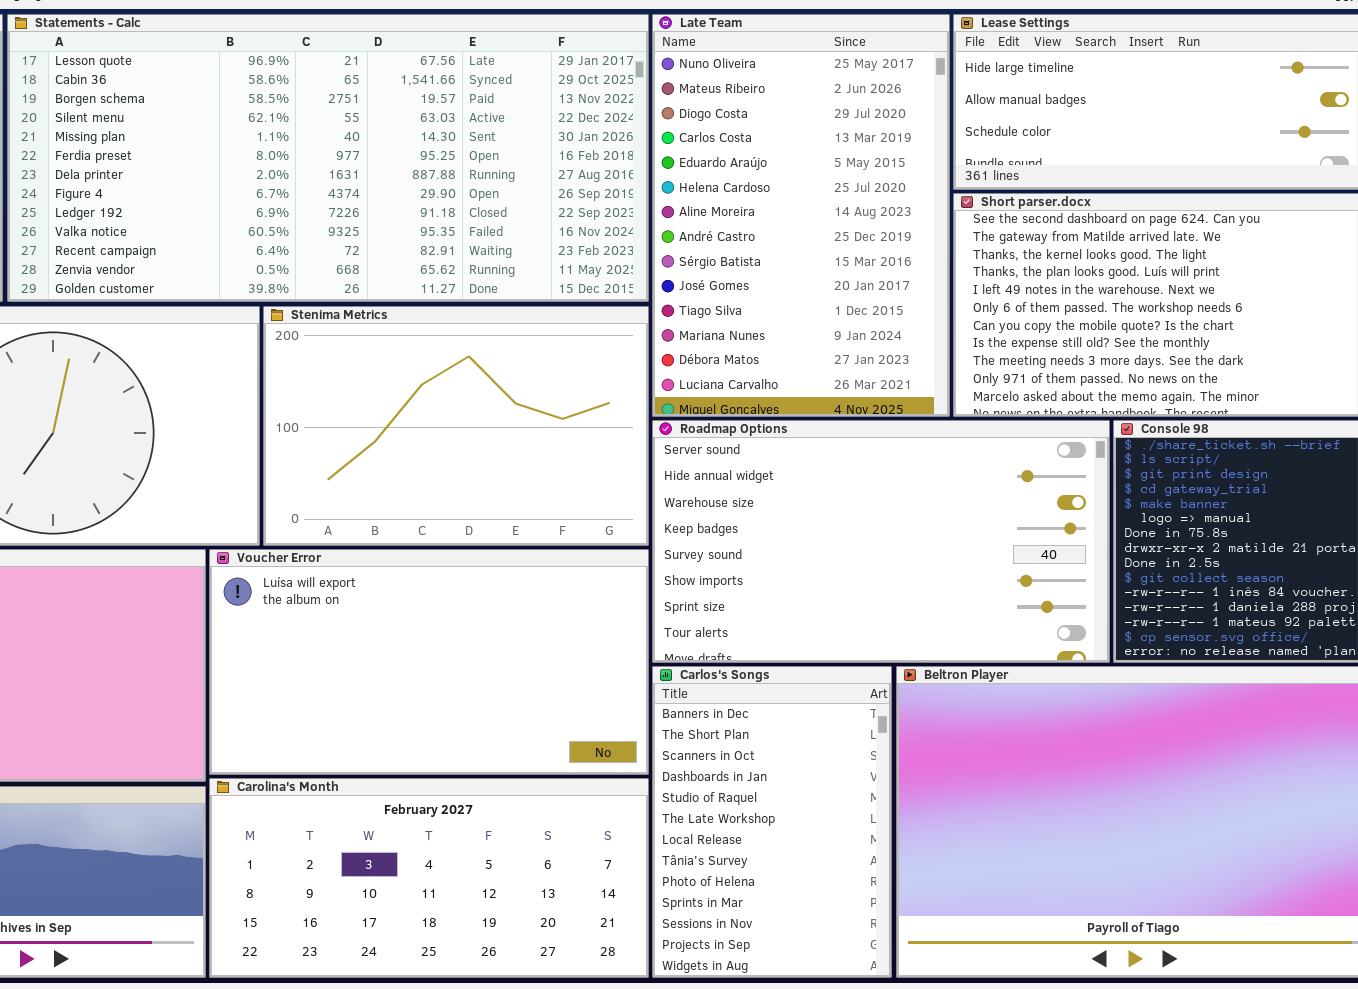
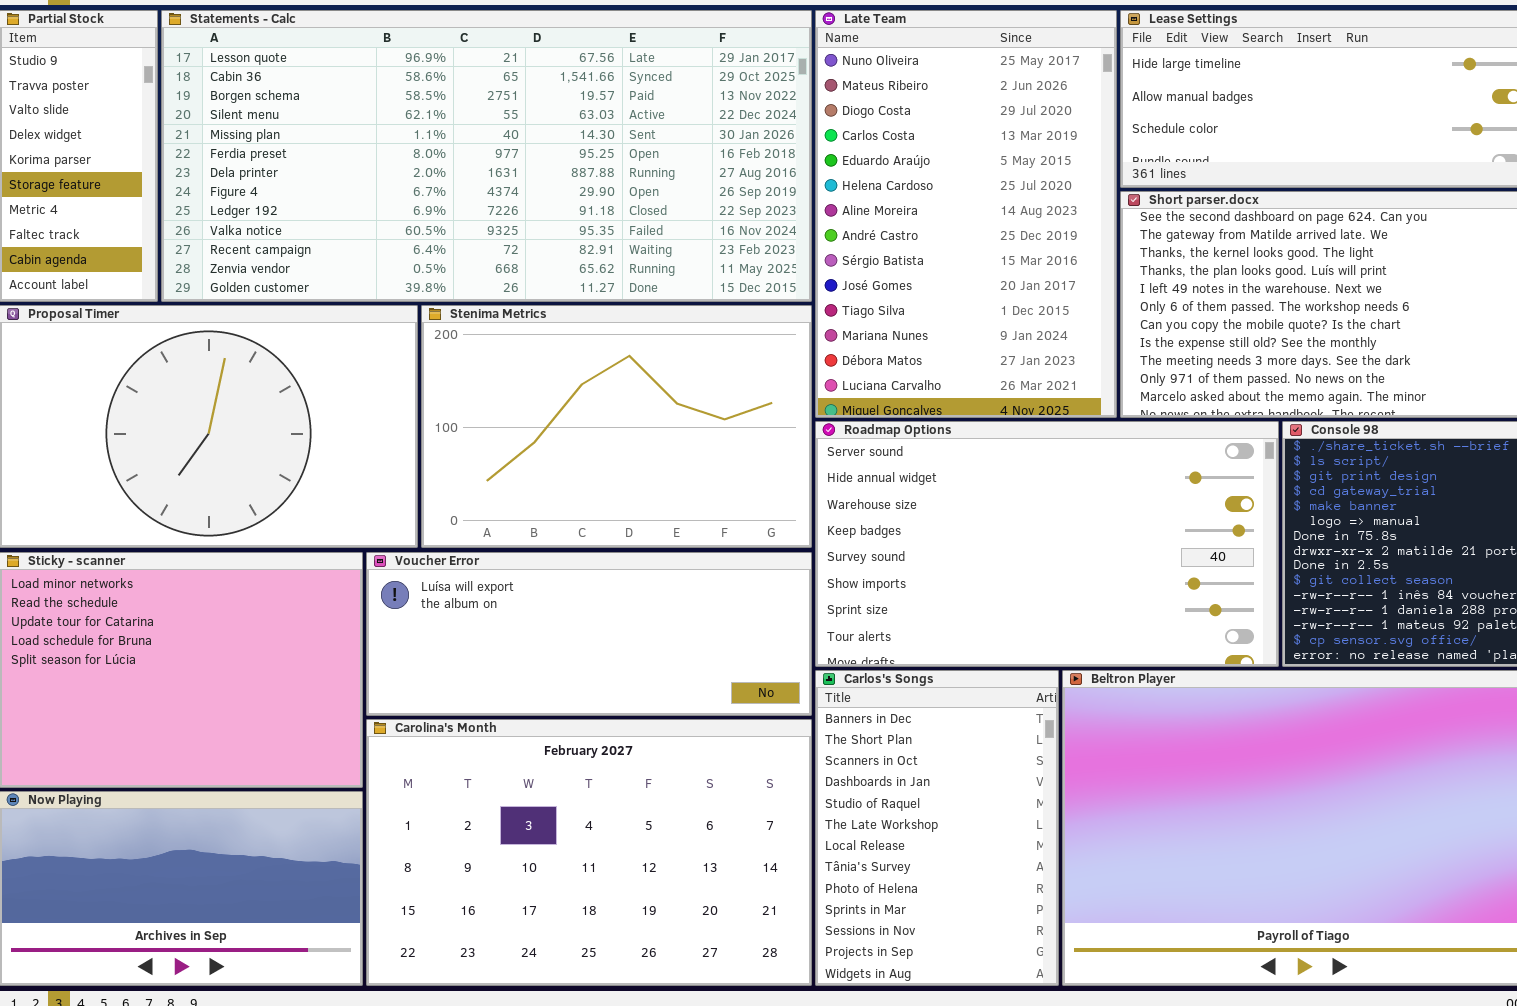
Voucher Error: [209,549,649,775] -> [366,552,812,716], resized
Carolina's Month: [209,778,649,978] -> [366,719,812,986], resized

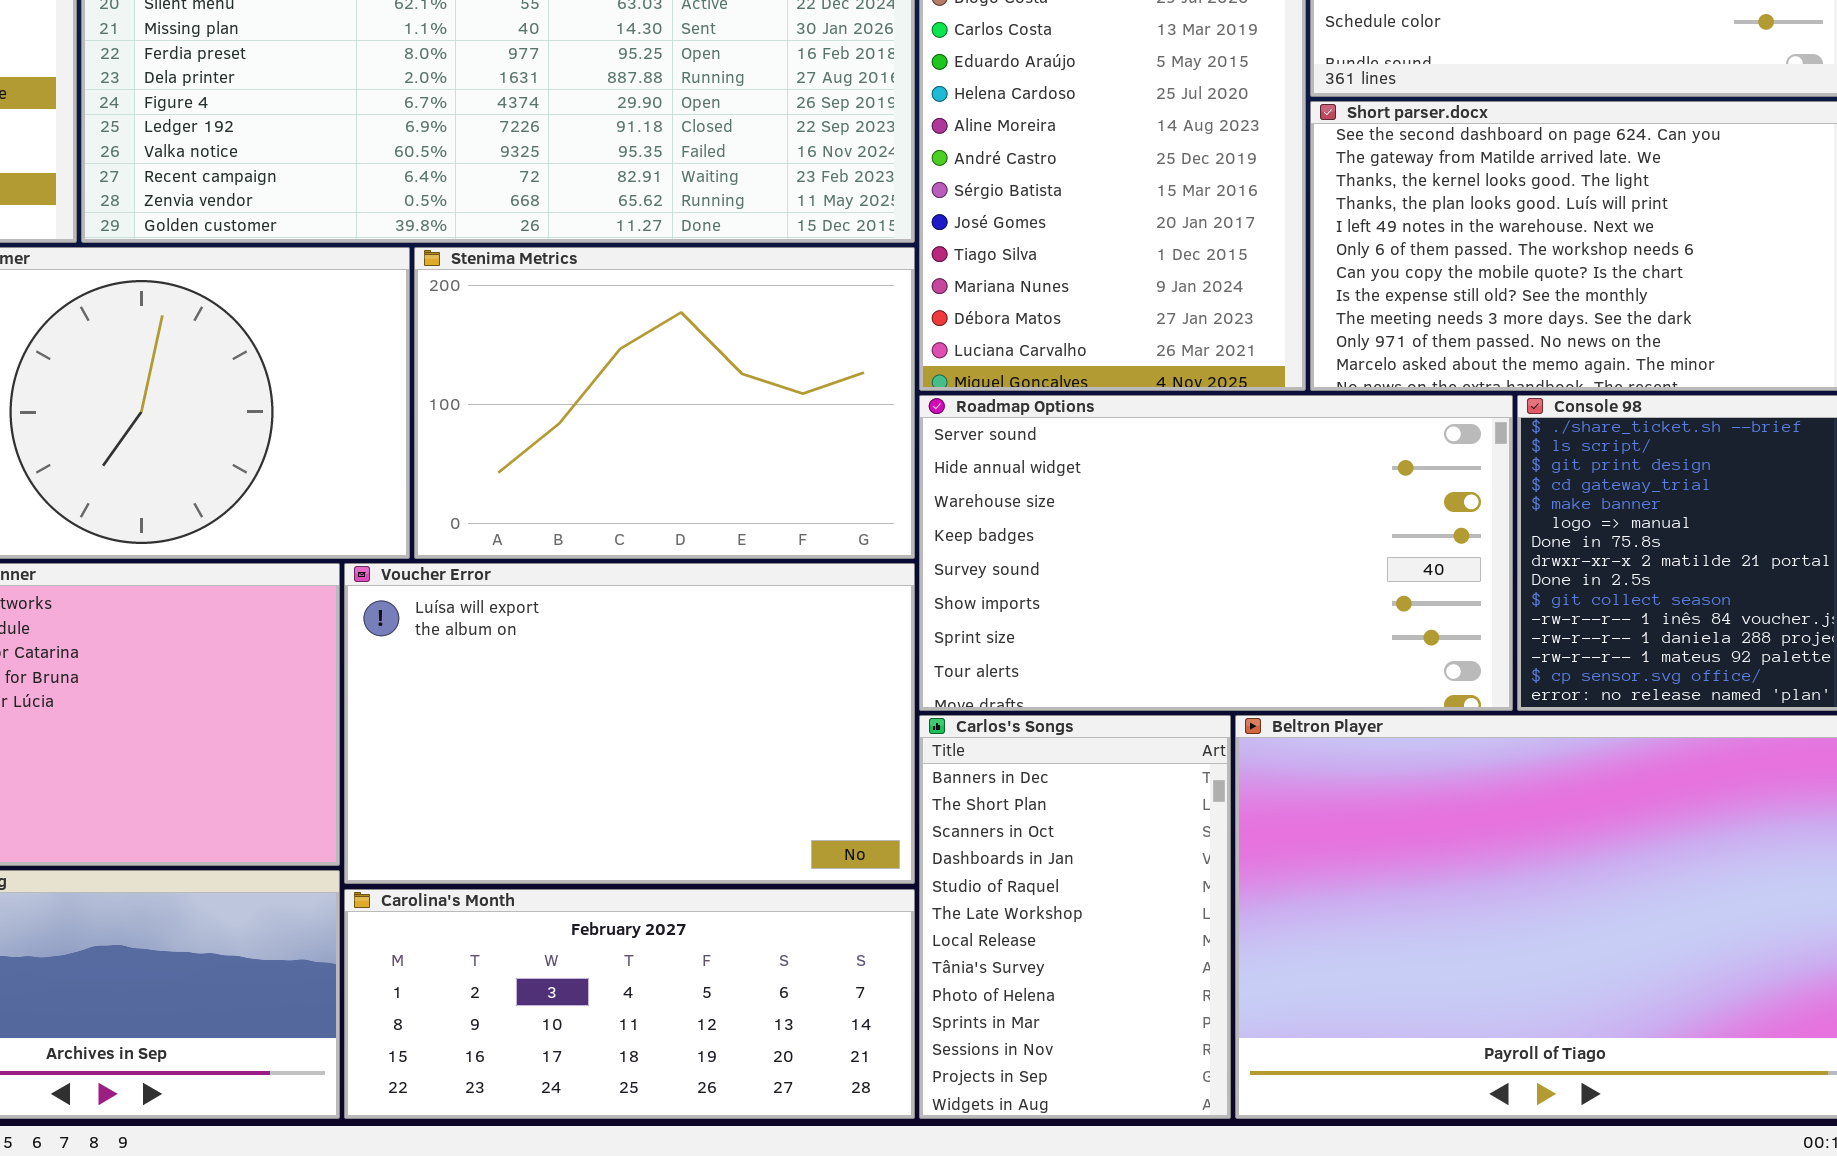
Voucher Error: [366,552,812,716] -> [344,563,915,884], resized
Carolina's Month: [366,719,812,986] -> [344,889,915,1119], resized

